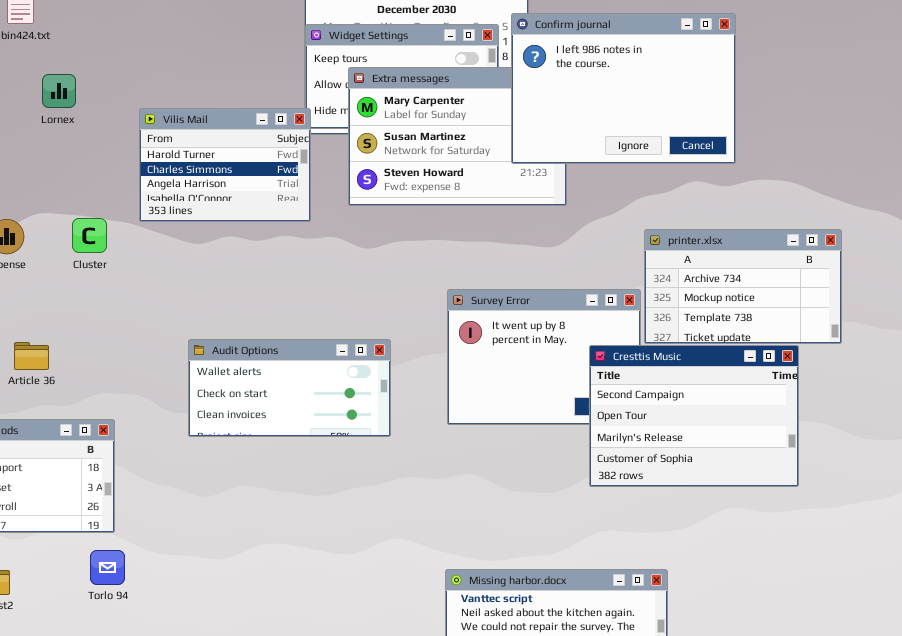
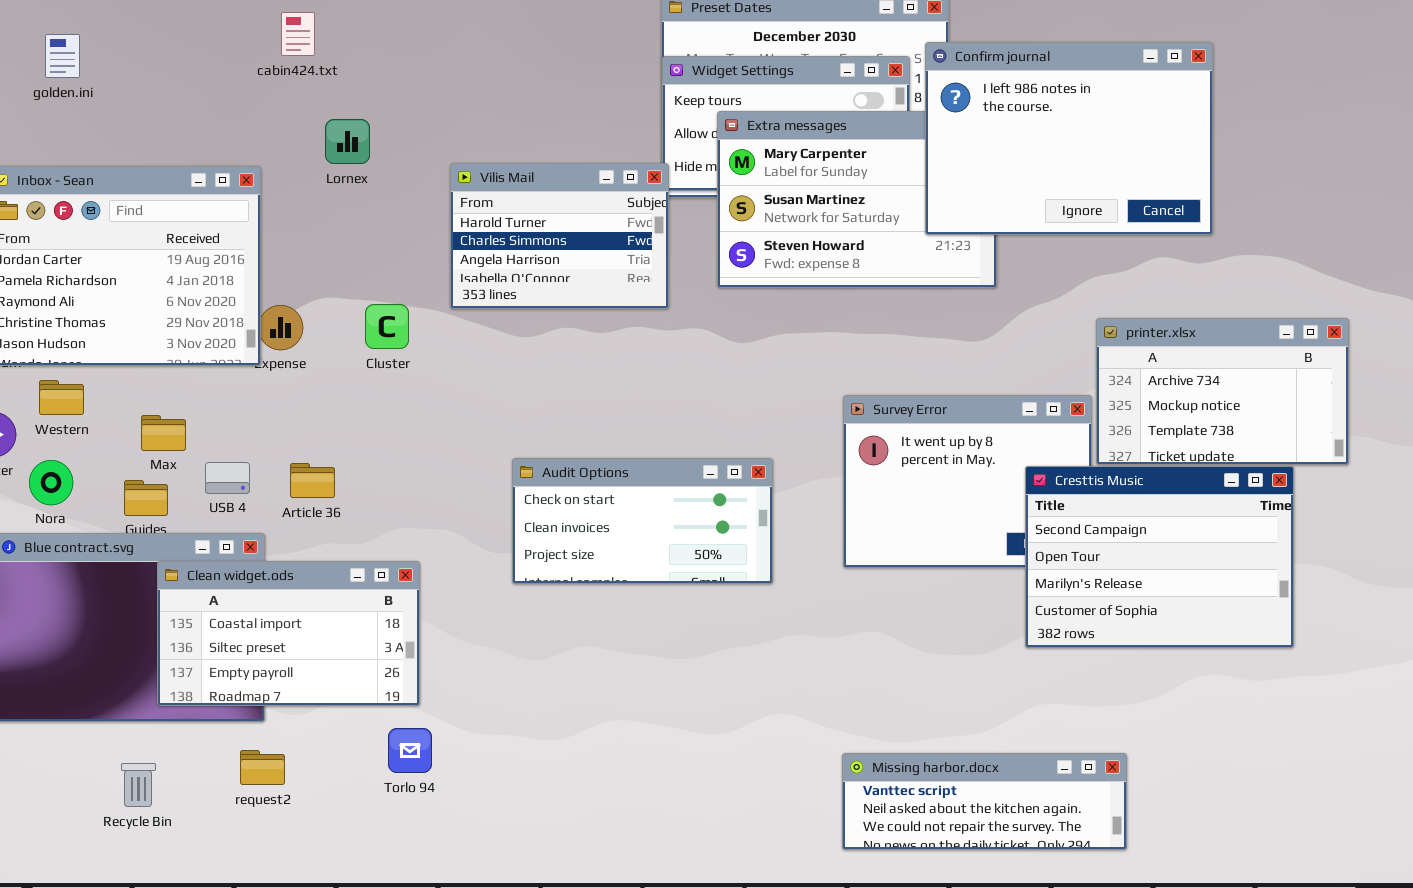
Audit Options: [188,339,391,437] -> [512,458,773,584], scrolled down 1 row

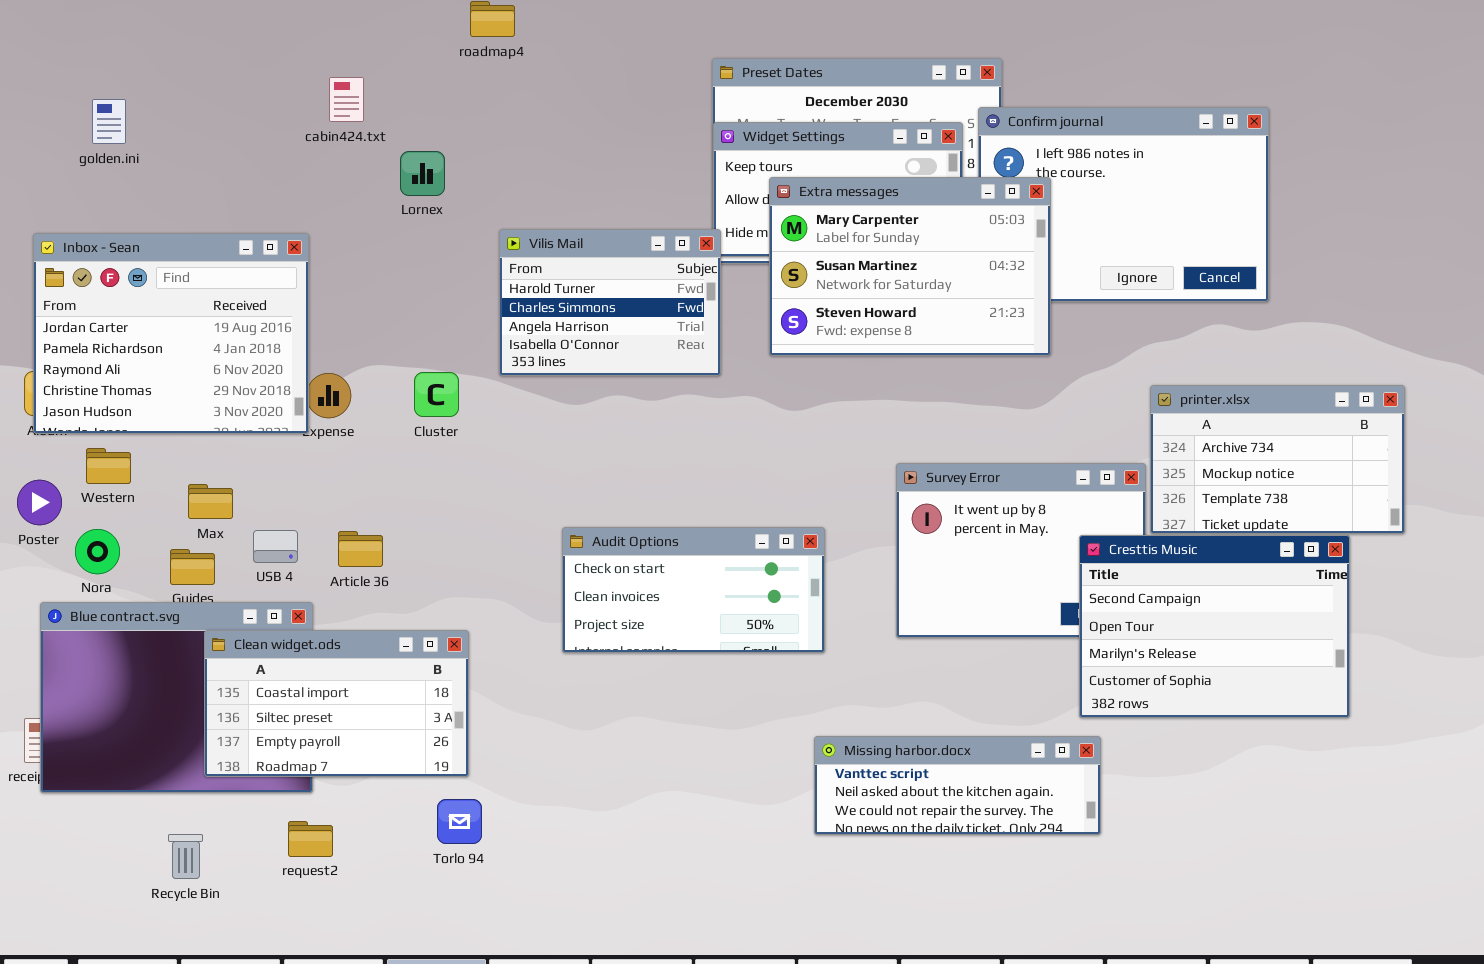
Extra messages: [717,111,997,288] -> [769,177,1051,356], raised
Lornex: [325,119,370,164] -> [400,151,445,196], moved
Missing harbor.docx: [842,753,1127,850] -> [814,736,1101,835], moved

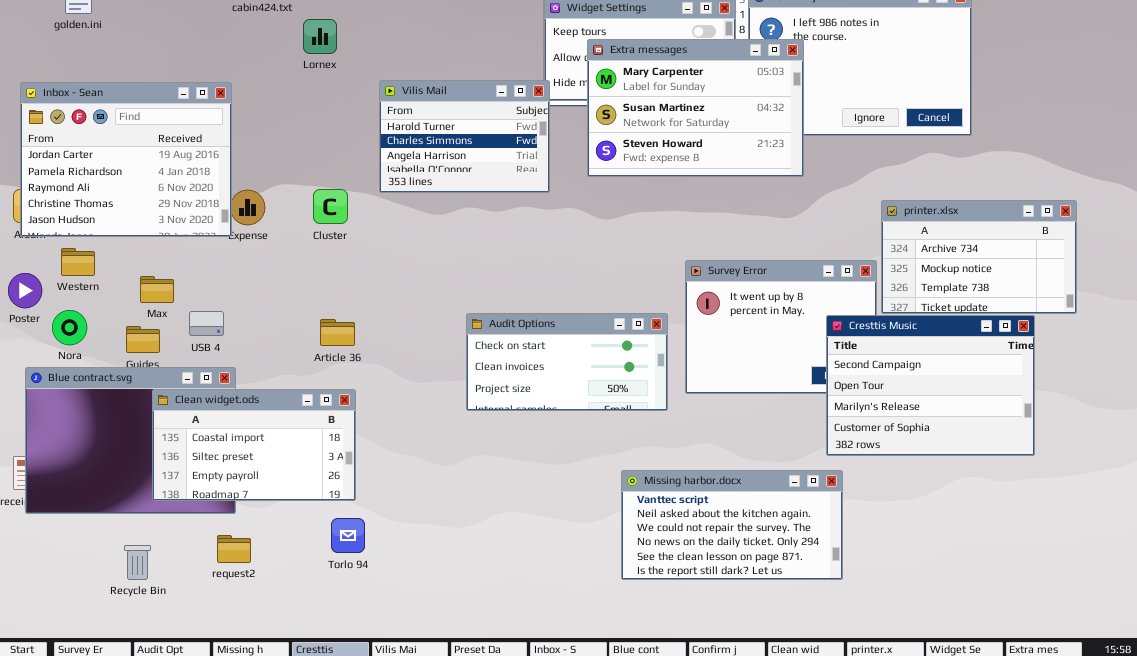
Audit Options: [562,527,825,653] -> [466,313,668,411], moved
Article 36: [338,531,383,567] -> [320,319,355,346], moved
Missing harbor.docx: [814,736,1101,835] -> [621,470,843,580], resized

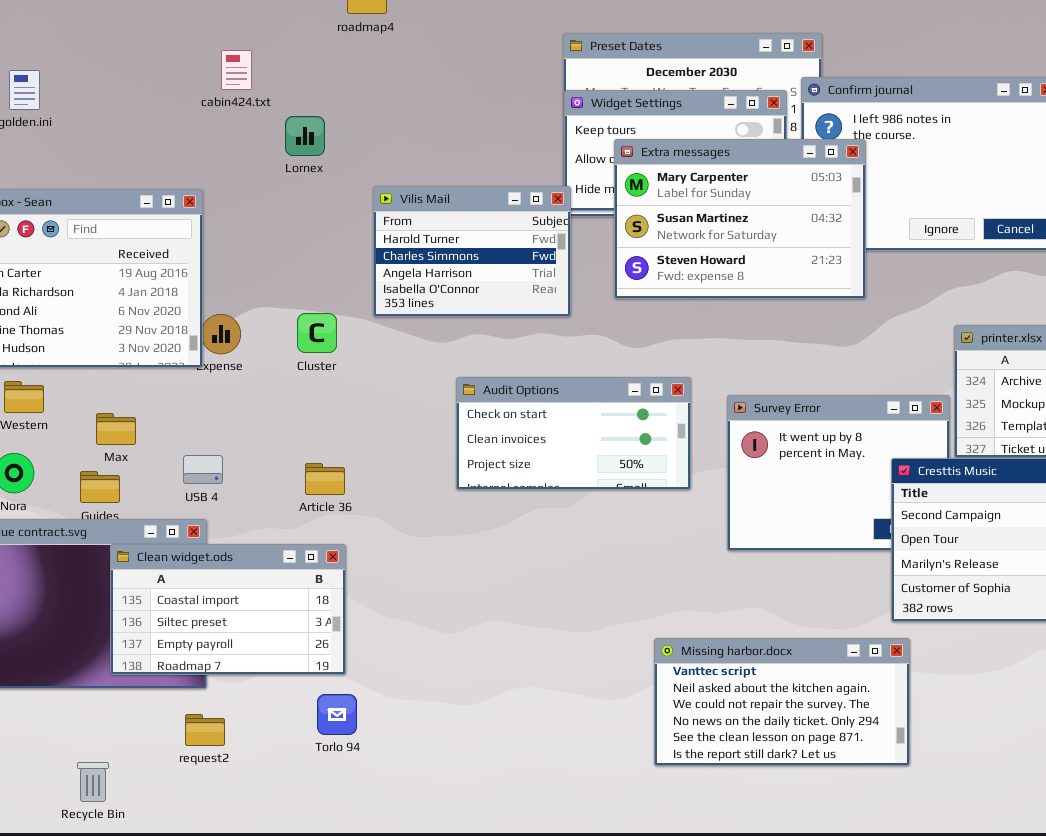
USB 4: [189,311,224,336] -> [183,455,223,484], moved
Audit Options: [466,313,668,411] -> [456,377,691,490], moved
Recycle Bin: [124,545,151,580] -> [77,762,109,802], moved

